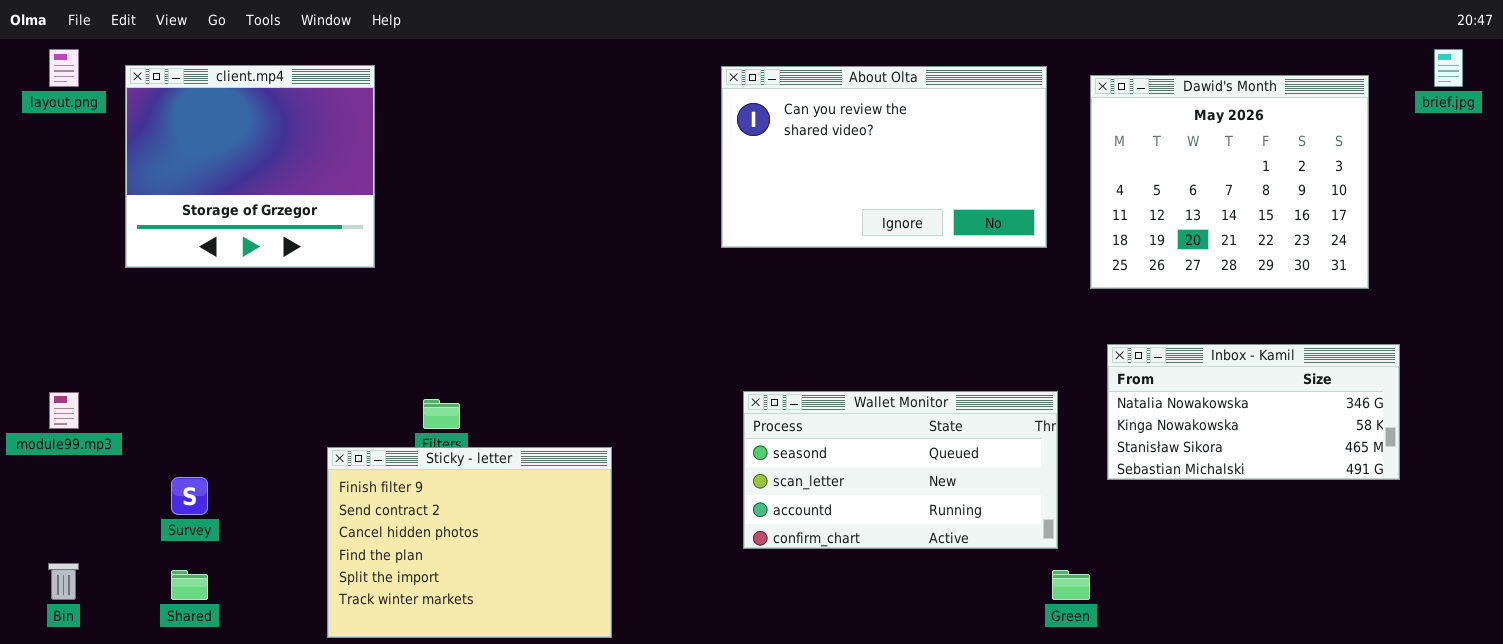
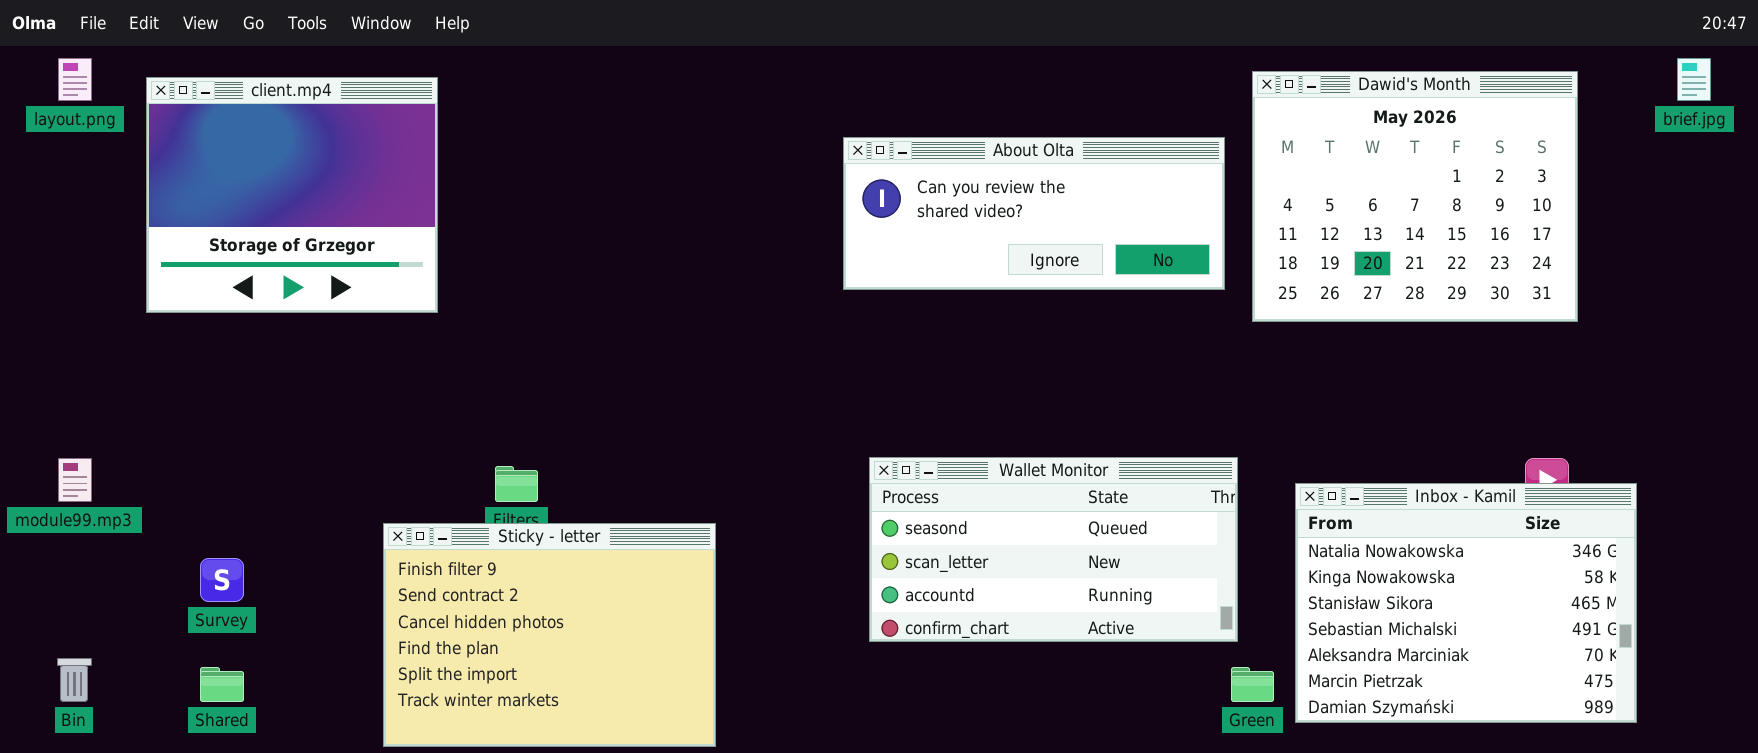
About Olta: [721,66,1047,248] -> [843,137,1225,290], resized
Dawid's Month: [1090,75,1369,289] -> [1252,71,1578,322], moved
Inbox - Kamil: [1107,344,1400,480] -> [1295,483,1637,723], moved, resized

